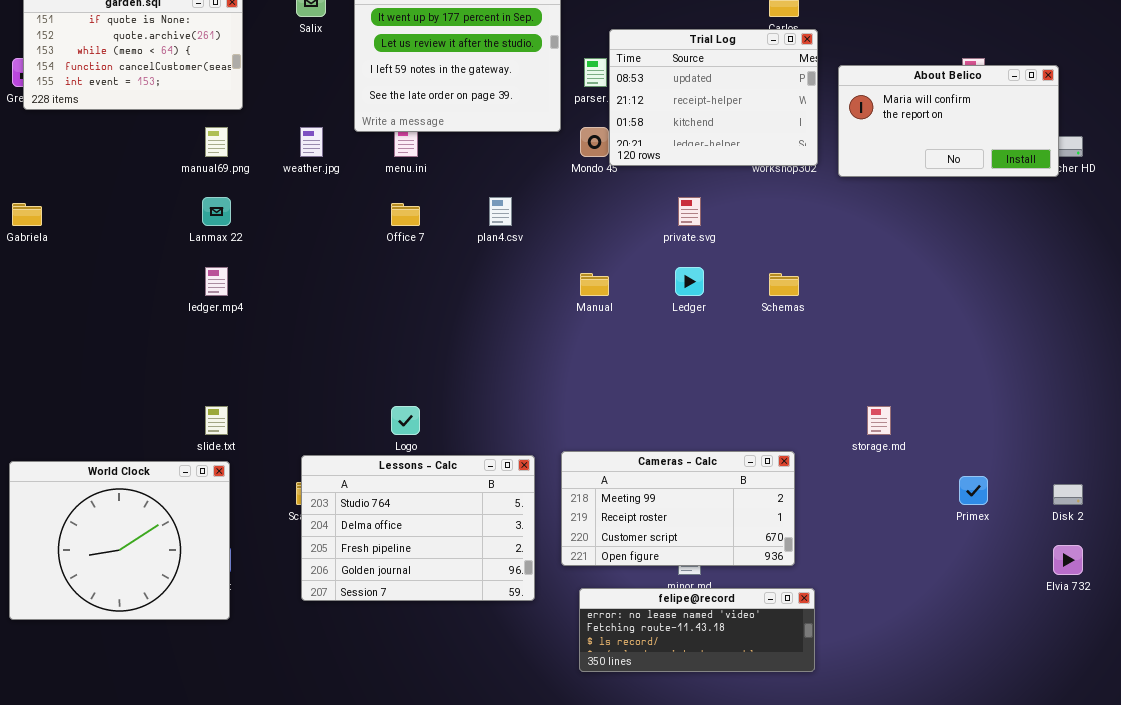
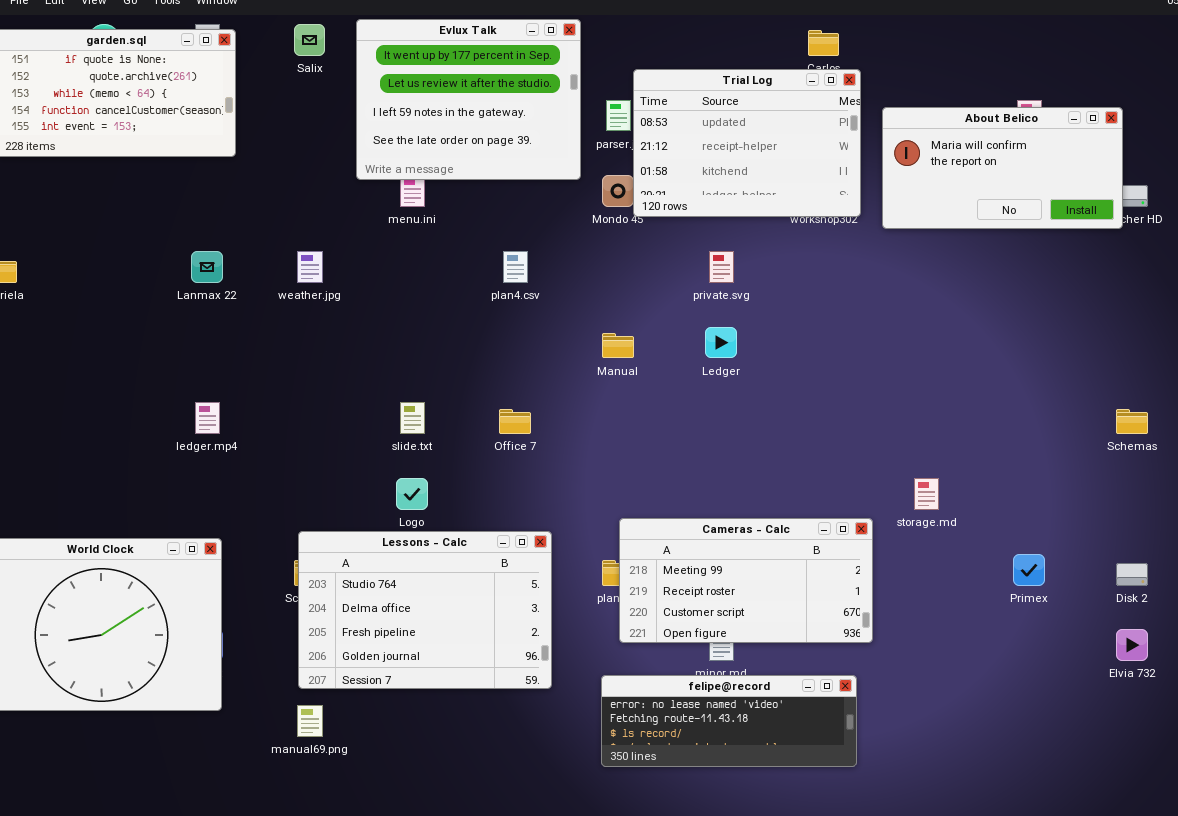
manual69.png: [205,127,228,157] -> [297,705,323,737], moved
weather.jpg: [300,127,323,157] -> [297,251,323,283], moved
Office 7: [391,203,420,226] -> [499,409,531,434], moved
ledger.mp4: [205,267,228,296] -> [195,402,220,434], moved
Schemas: [769,273,799,296] -> [1116,409,1148,434], moved
slide.txt: [205,406,228,435] -> [400,402,425,434], moved
Cameras - Calc: [561,451,795,566] -> [619,518,873,643], moved

